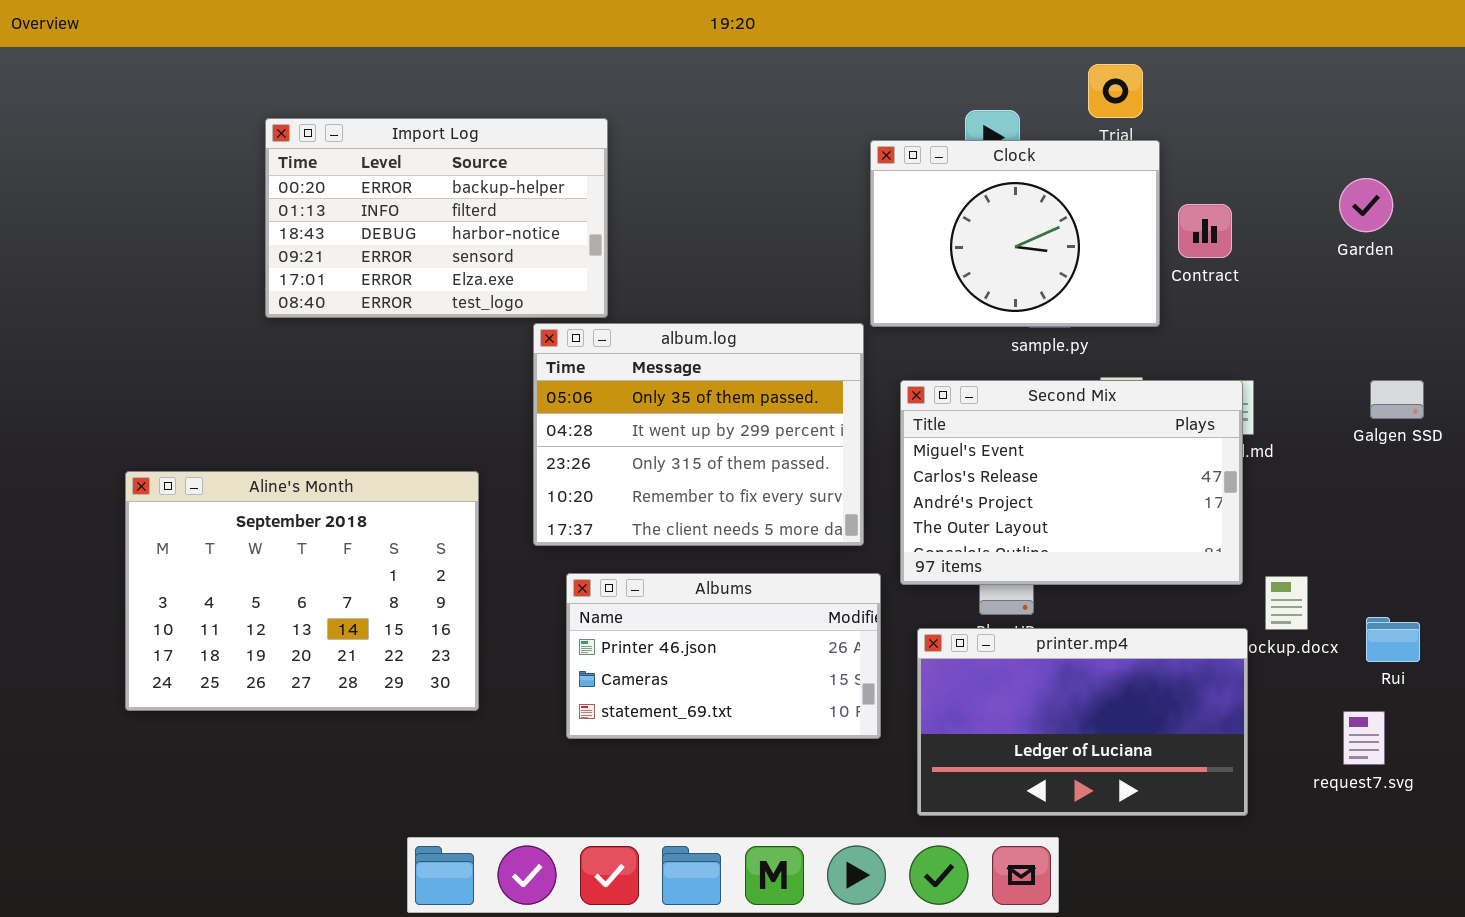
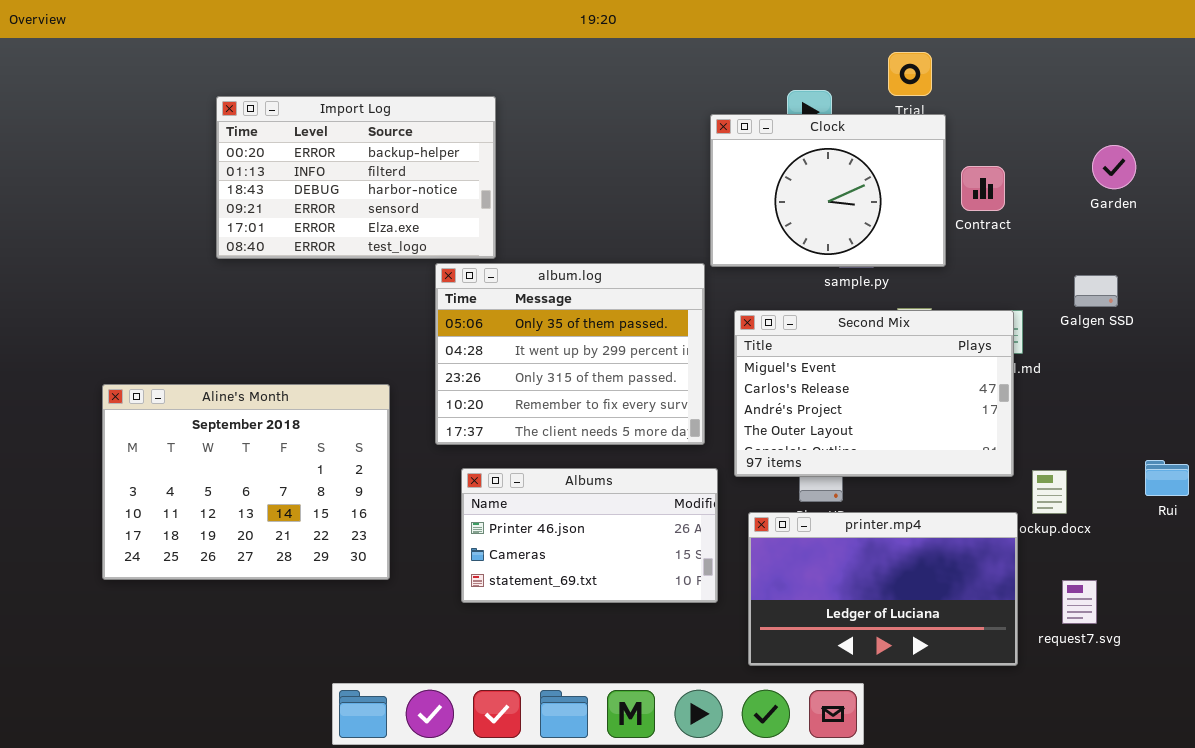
Galgen SSD: [1370,380,1424,419] -> [1074,275,1118,307], moved
Rui: [1366,617,1420,662] -> [1145,460,1189,496], moved
request7.svg: [1343,711,1385,765] -> [1062,580,1097,624], moved

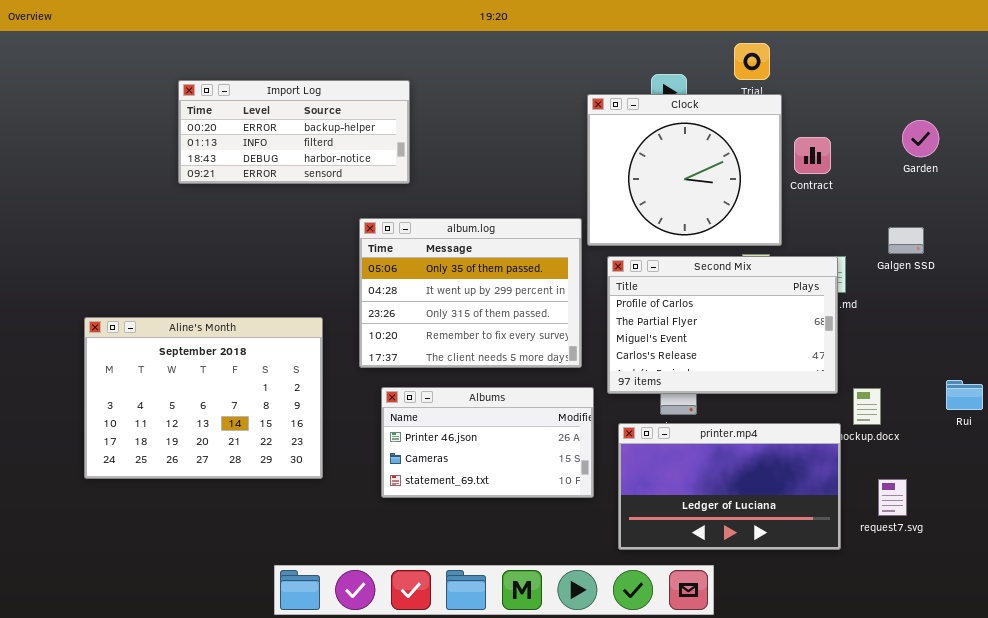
Import Log: [216,96,496,259] -> [178,80,410,184], resized
Clock: [710,114,946,267] -> [587,94,782,246], resized
Second Mix: [734,310,1014,477] -> [607,256,838,394], scrolled up 2 rows

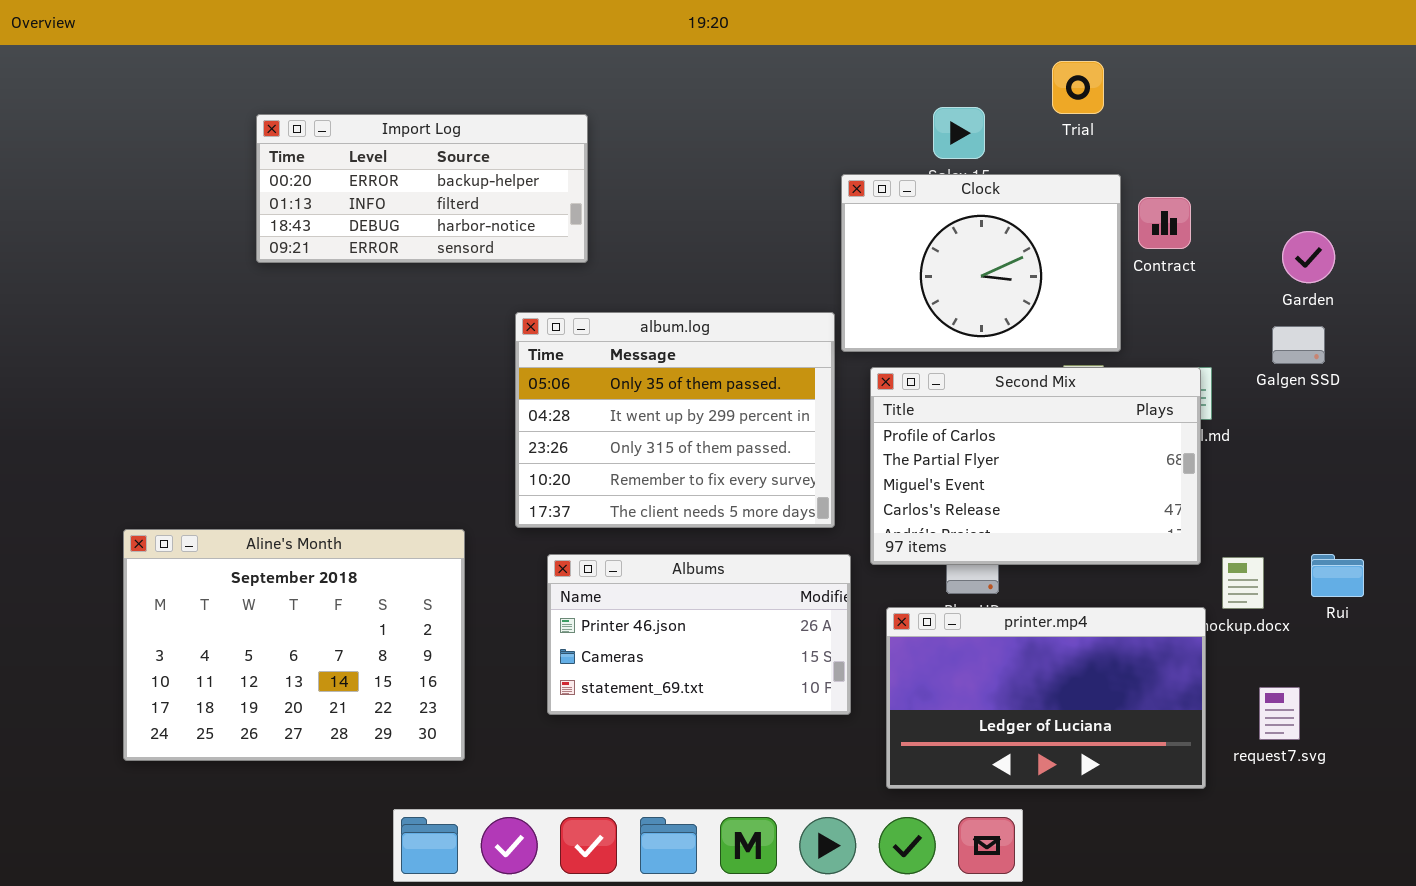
Clock: [587,94,782,246] -> [841,174,1121,352], resized
Garden: [902,120,939,157] -> [1282,231,1335,283], moved
Aline's Month: [84,317,323,479] -> [123,529,465,761], moved
Rui: [946,380,983,410] -> [1311,554,1364,597], moved

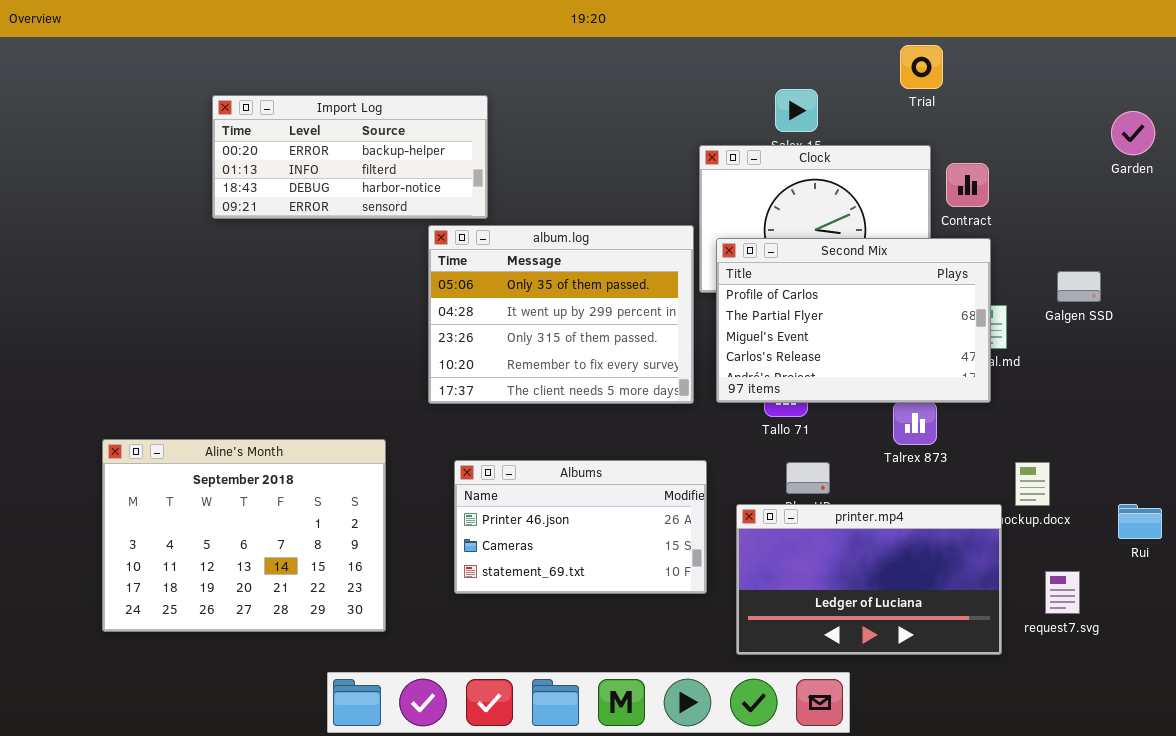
Trial: [1052,61,1104,114] -> [900,45,943,89], moved
Garden: [1282,231,1335,283] -> [1111,111,1155,155], moved
album.log: [515,312,835,528] -> [428,225,694,404], moved
Second Mix: [870,367,1201,565] -> [716,238,991,403], moved
Rui: [1311,554,1364,597] -> [1118,504,1162,539], moved

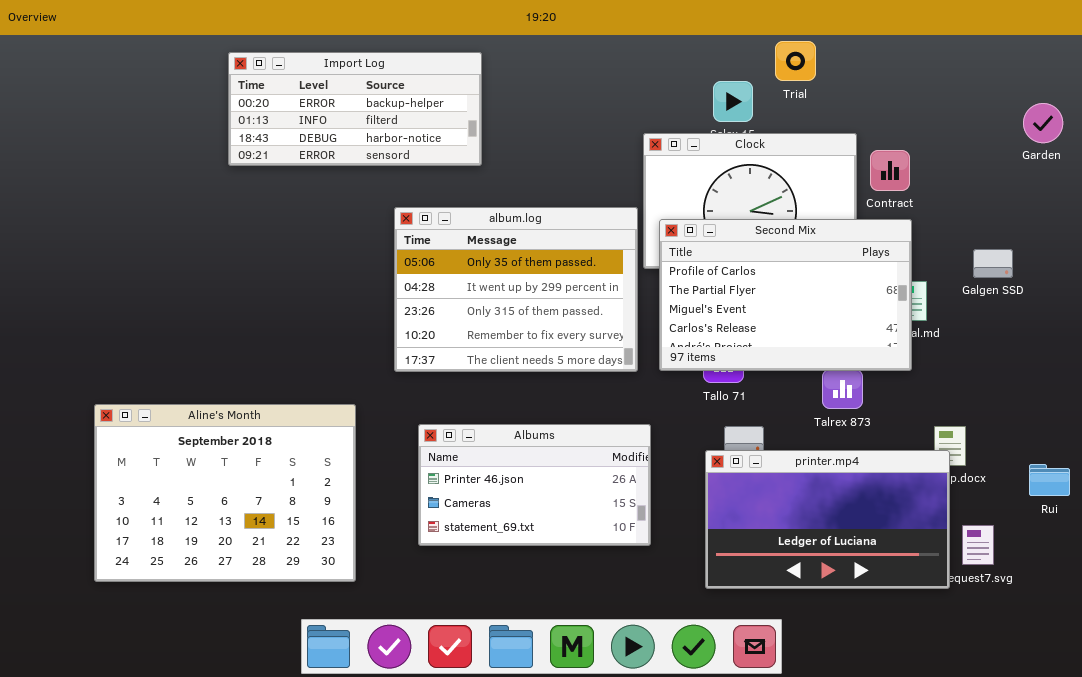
Trial: [900,45,943,89] -> [775,41,816,81], moved
Import Log: [212,95,488,219] -> [228,52,482,166], moved
printer.mp4: [736,504,1002,655] -> [705,450,950,589], moved

